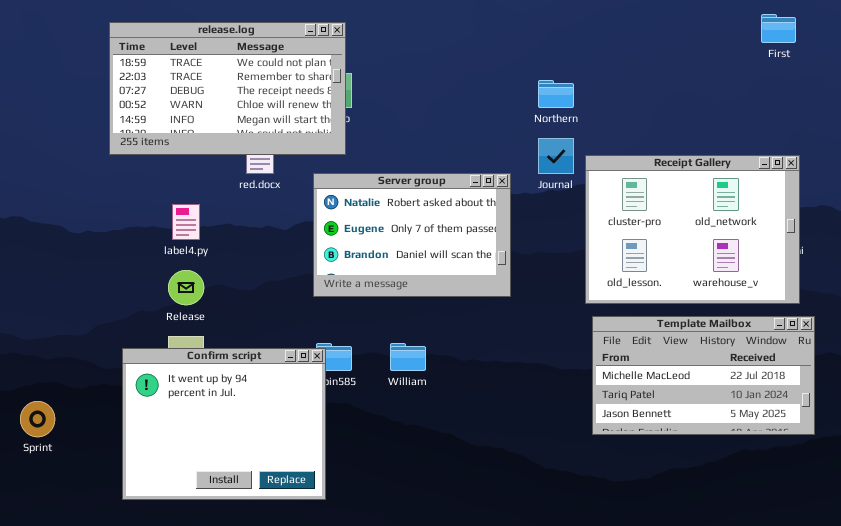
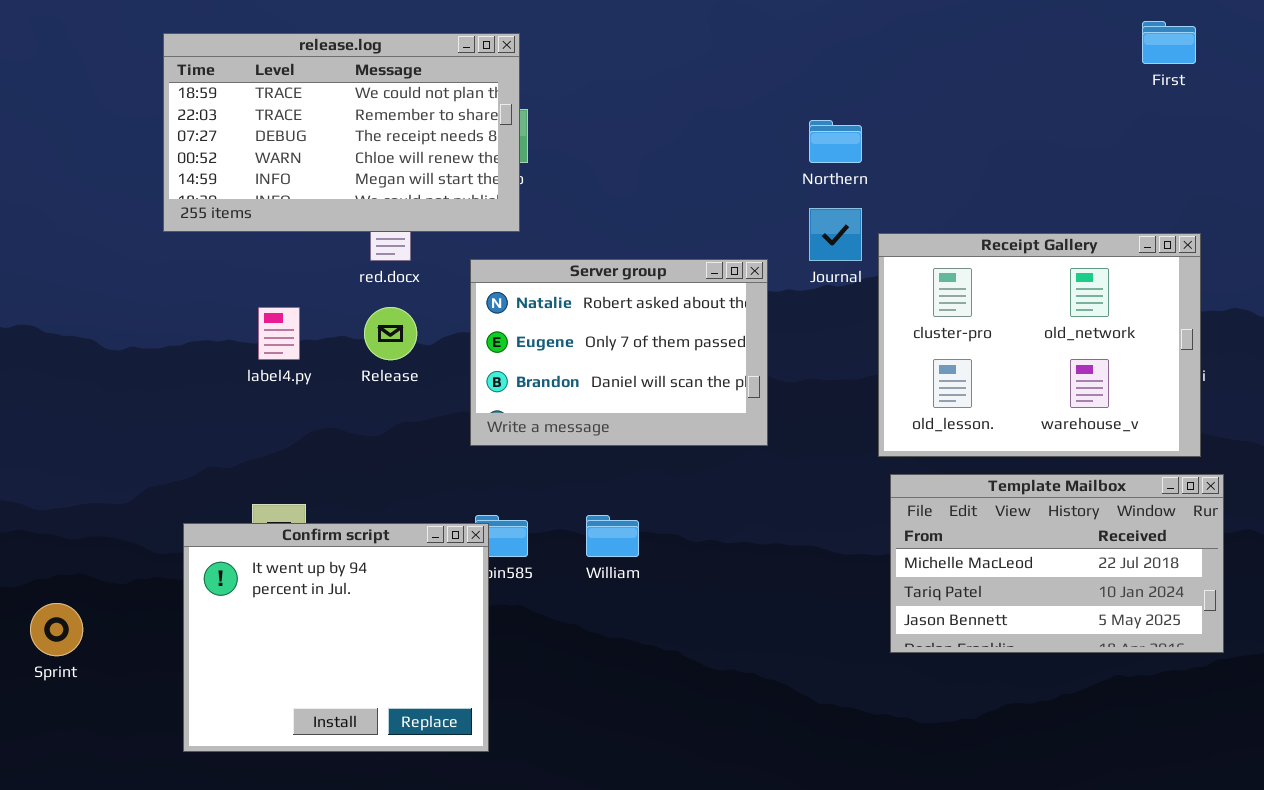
Release: [168,270,204,305] -> [364,307,417,360], moved

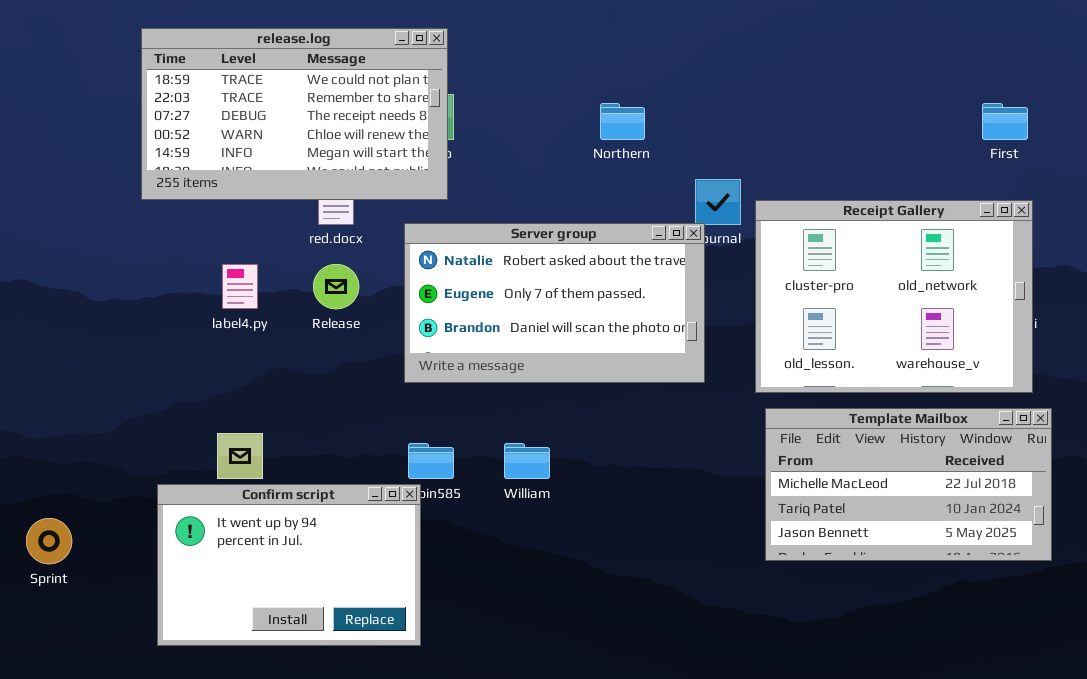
First: [1142,21,1196,64] -> [982,103,1028,140], moved
Northern: [809,120,862,163] -> [600,103,645,140], moved
Server group: [470,259,768,446] -> [404,223,705,383], resized
Confirm script: [183,523,489,752] -> [157,484,421,646], resized

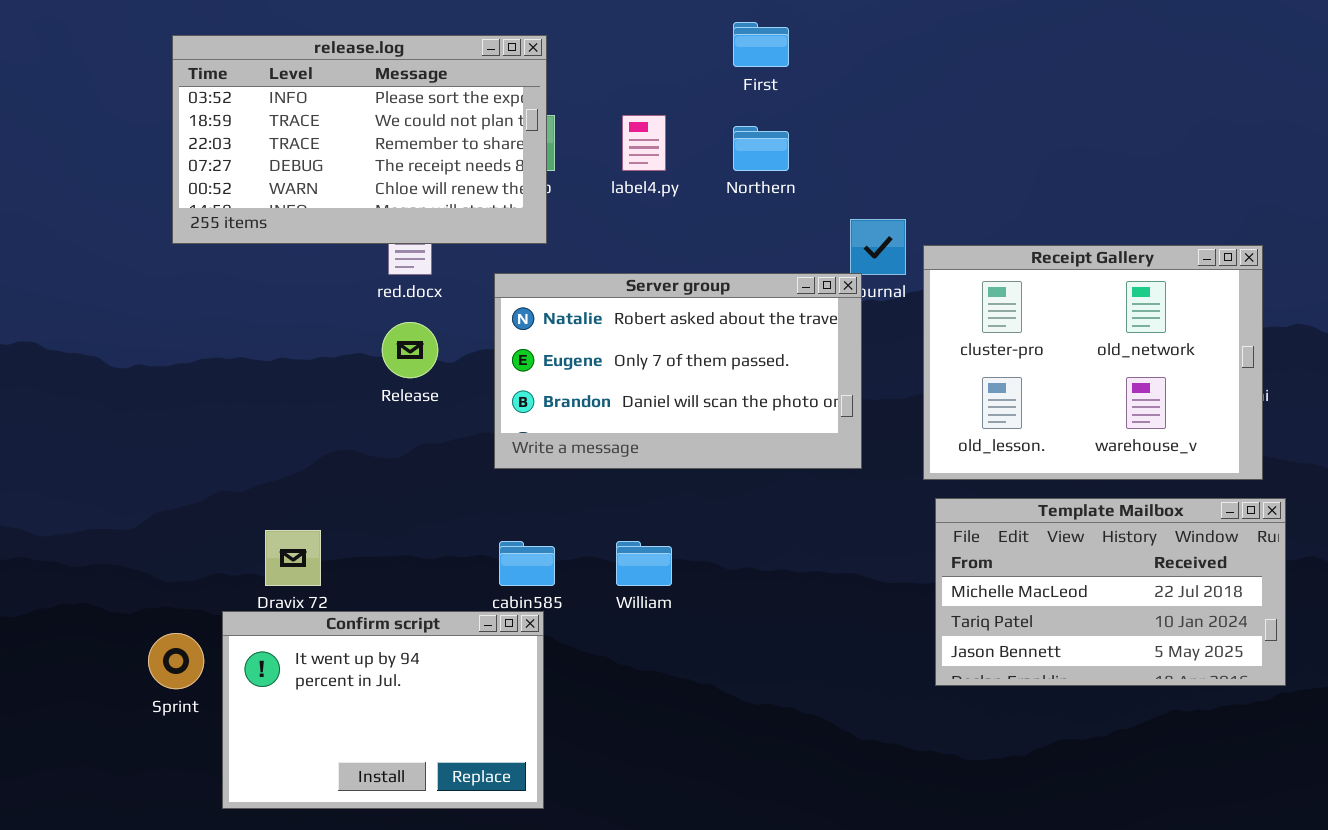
release.log: [141,28,448,200] -> [172,35,547,244], scrolled up 1 row
First: [982,103,1028,140] -> [733,22,789,67], moved
label4.py: [222,264,258,309] -> [622,115,666,171], moved
Confirm script: [157,484,421,646] -> [222,611,544,809], moved
Sprint: [26,518,72,564] -> [148,633,204,689], moved

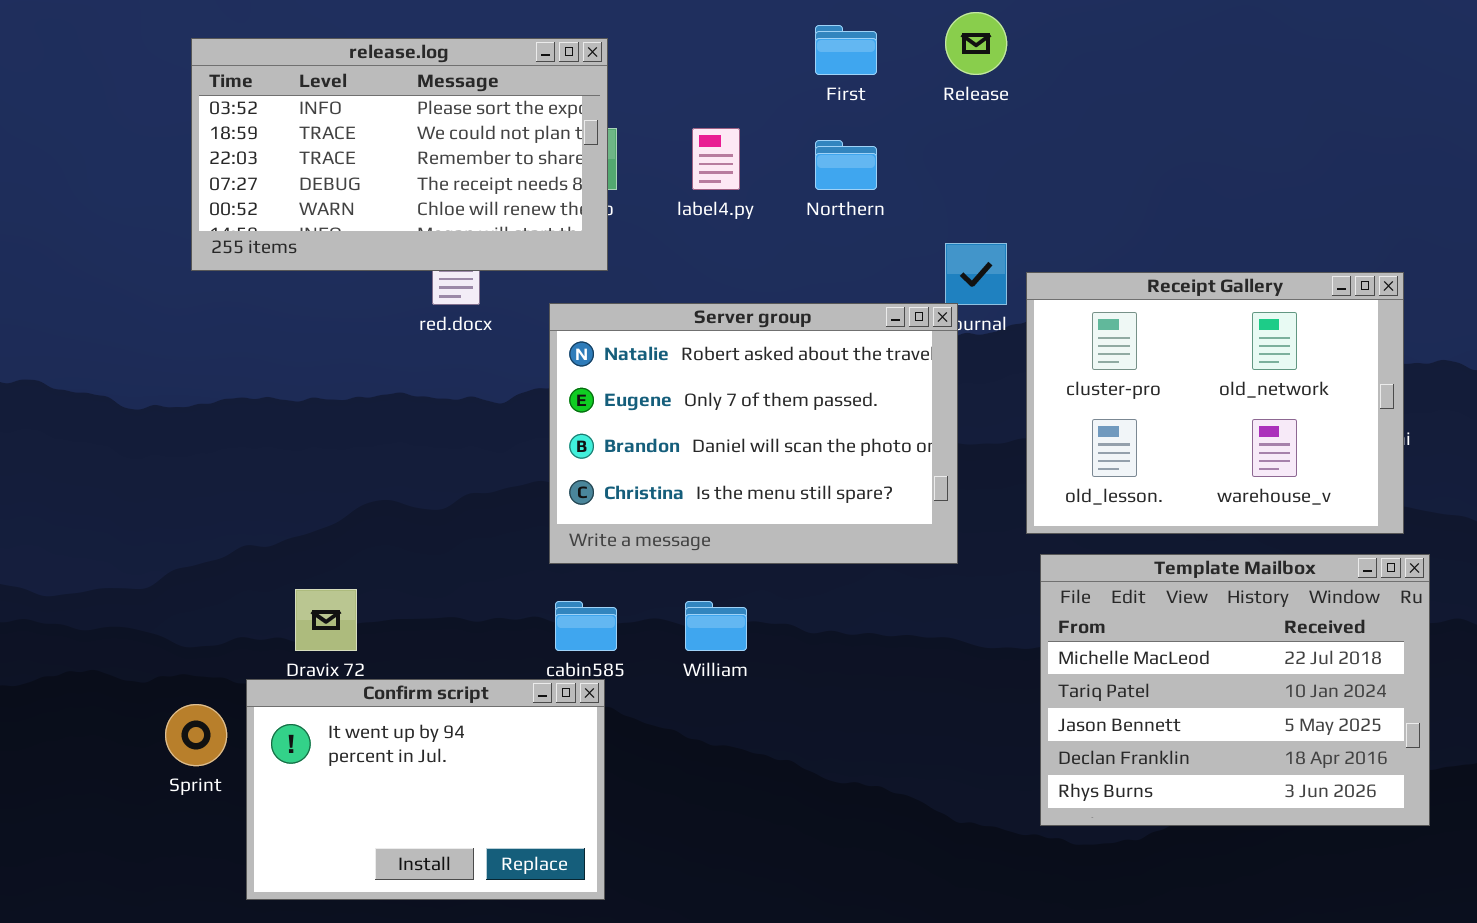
Server group: [494,273,862,469] -> [549,303,958,564], resized
Release: [382,322,438,378] -> [945,12,1007,75], moved
Template Mailbox: [935,498,1286,686] -> [1040,554,1430,826], resized

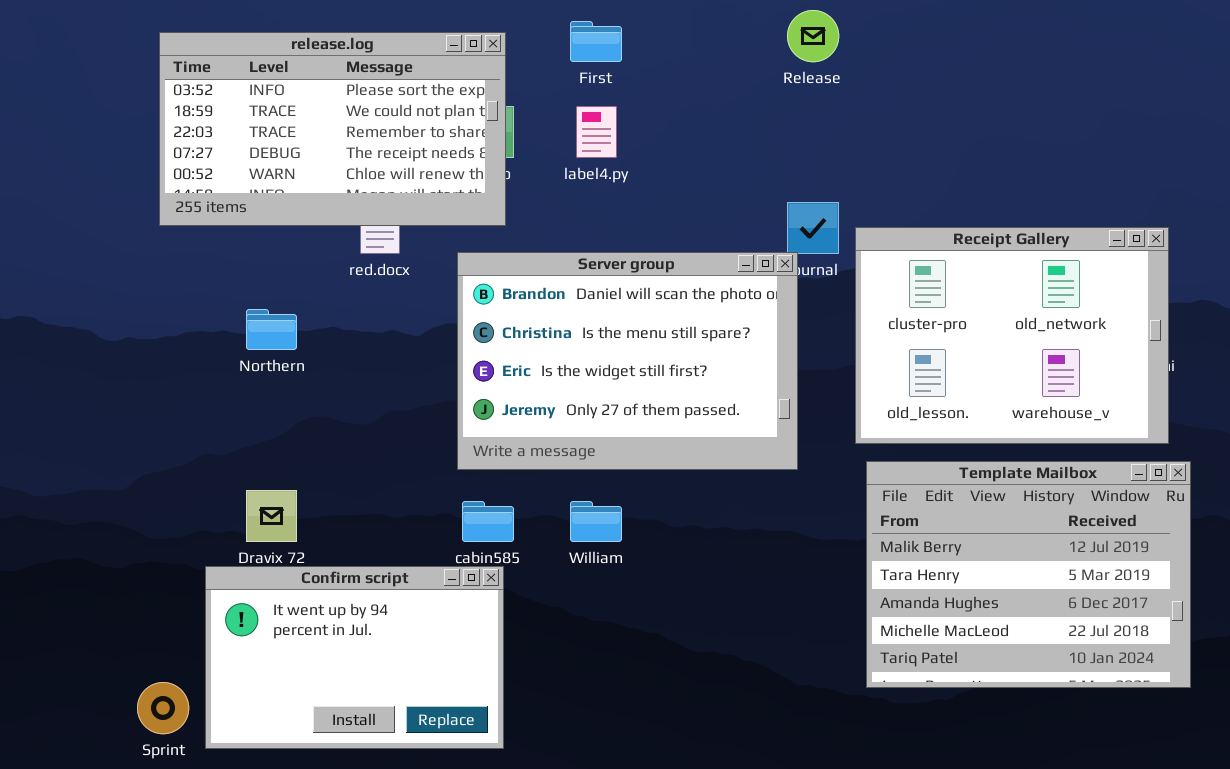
First: [815,25,877,75] -> [570,21,622,62], moved
Northern: [815,140,877,190] -> [246,309,297,350], moved
Server group: [549,303,958,564] -> [457,252,798,470], scrolled down 2 rows
Template Mailbox: [1040,554,1430,826] -> [866,461,1191,688], scrolled up 3 rows
Sprint: [165,704,227,766] -> [137,682,189,734], moved

